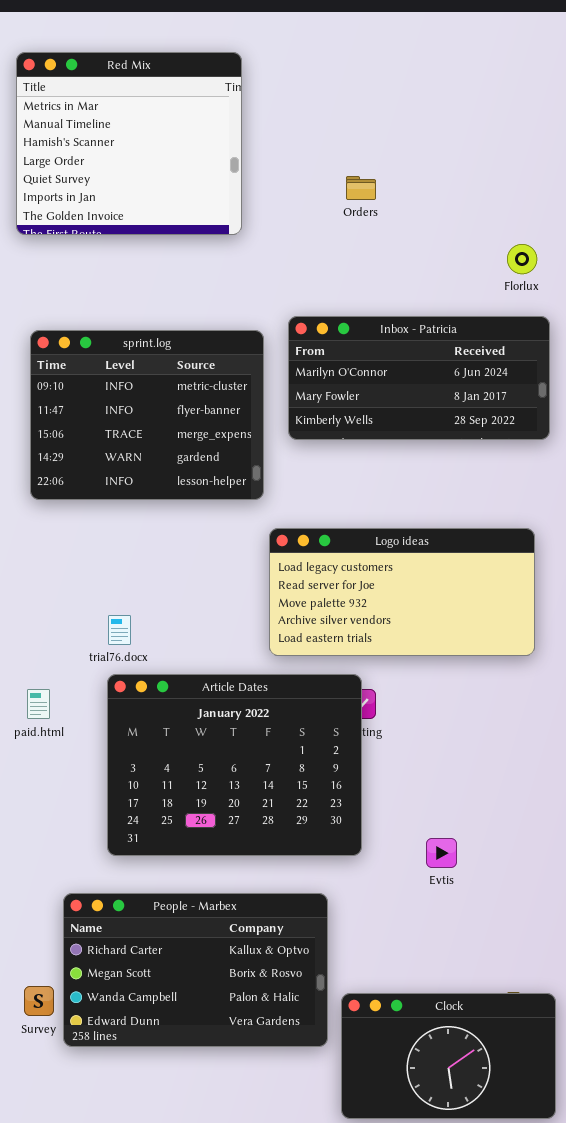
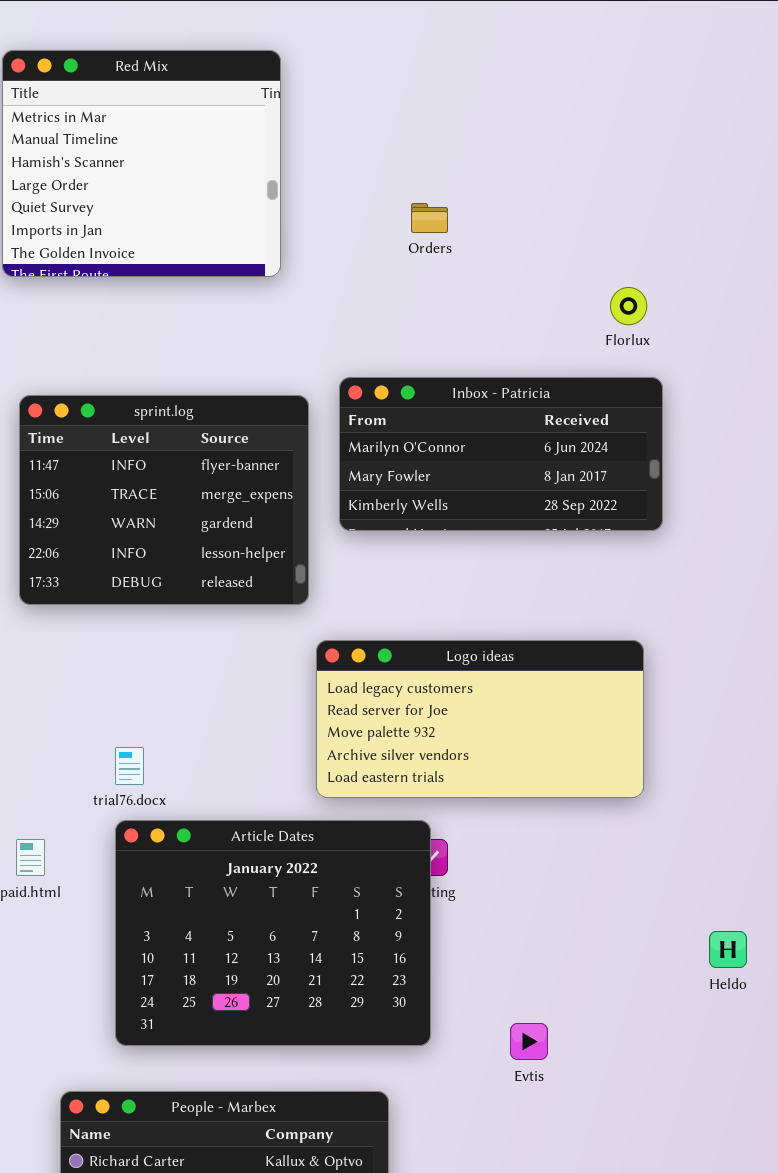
sprint.log: [30,330,264,500] -> [19,395,309,605], scrolled down 1 row

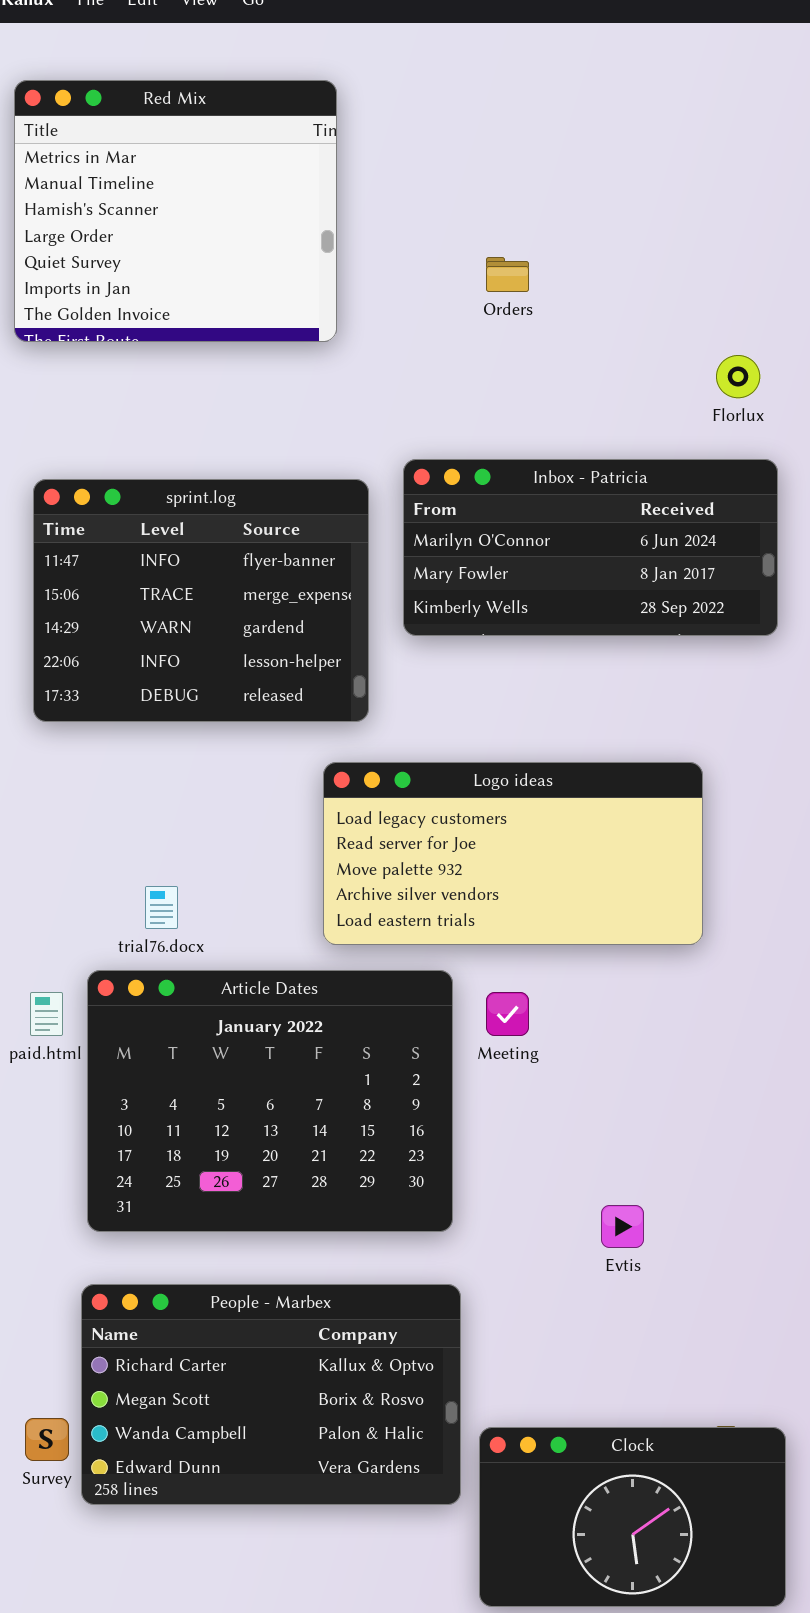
Logo ideas: [316,640,644,798] -> [323,762,703,945], moved
Article Dates: [115,820,431,1046] -> [87,970,453,1232], moved

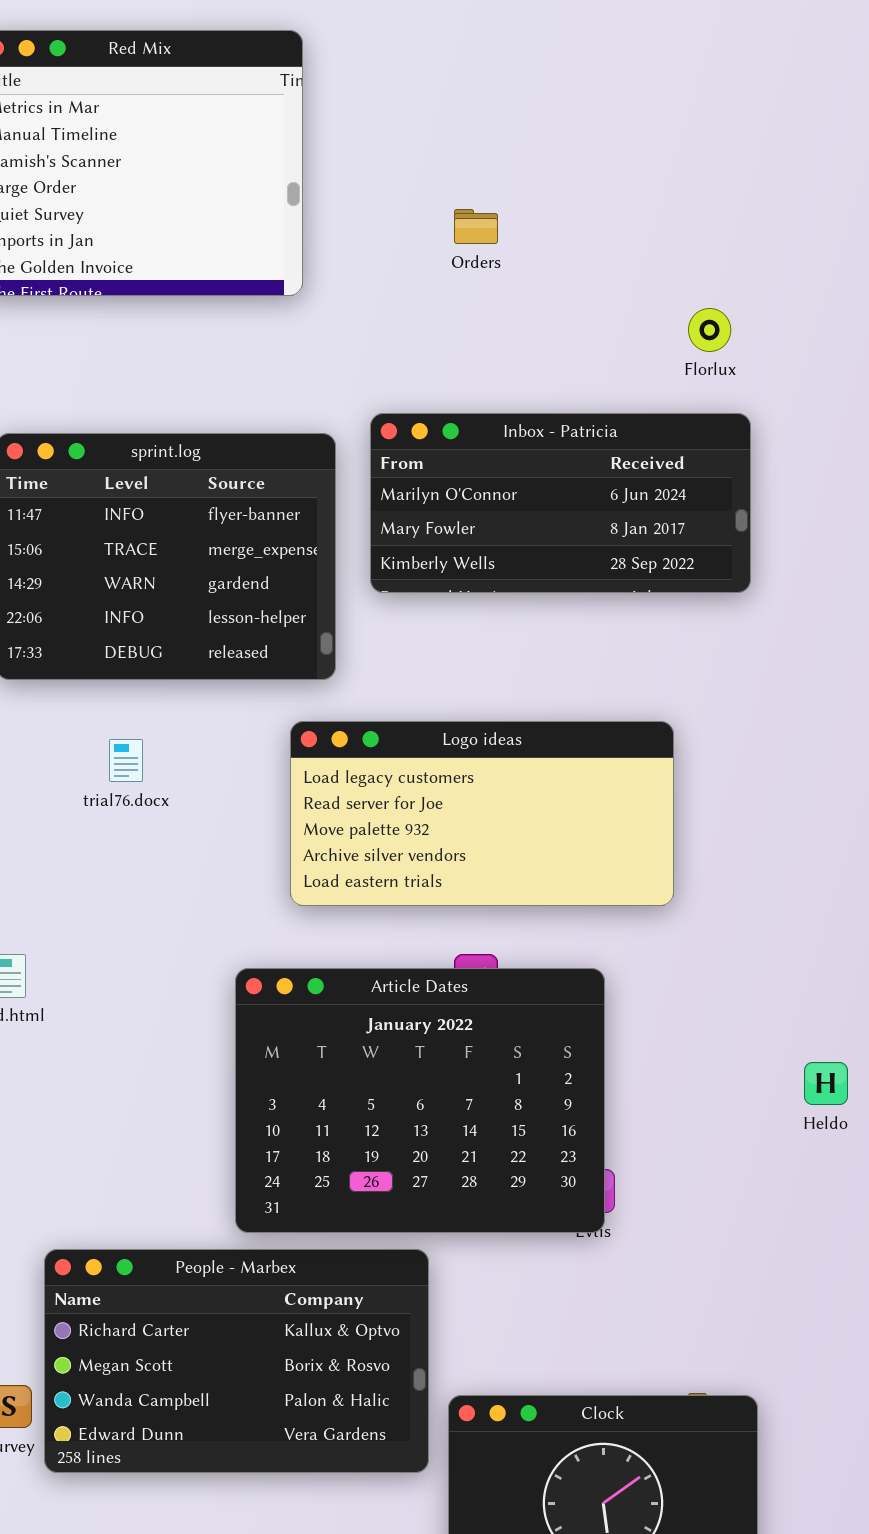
trial76.docx: [145,886,178,929] -> [109,739,143,782], moved
Article Dates: [87,970,453,1232] -> [235,968,605,1233], moved

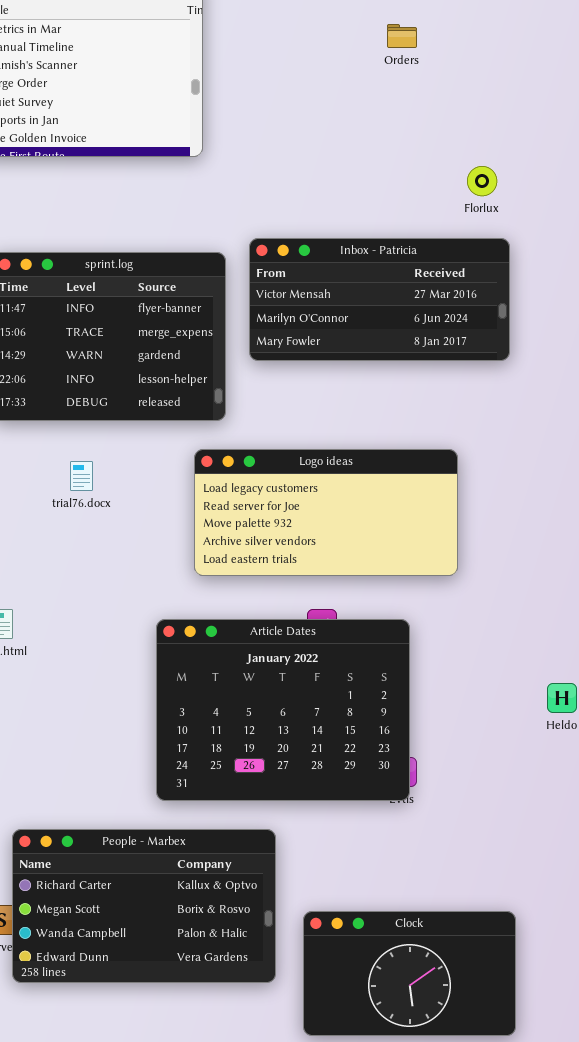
Orders: [454,209,498,244] -> [387,24,417,48], moved
Inbox - Patricia: [370,413,751,593] -> [249,238,510,361], scrolled up 1 row
People - Marbex: [44,1249,429,1473] -> [12,829,276,983], moved

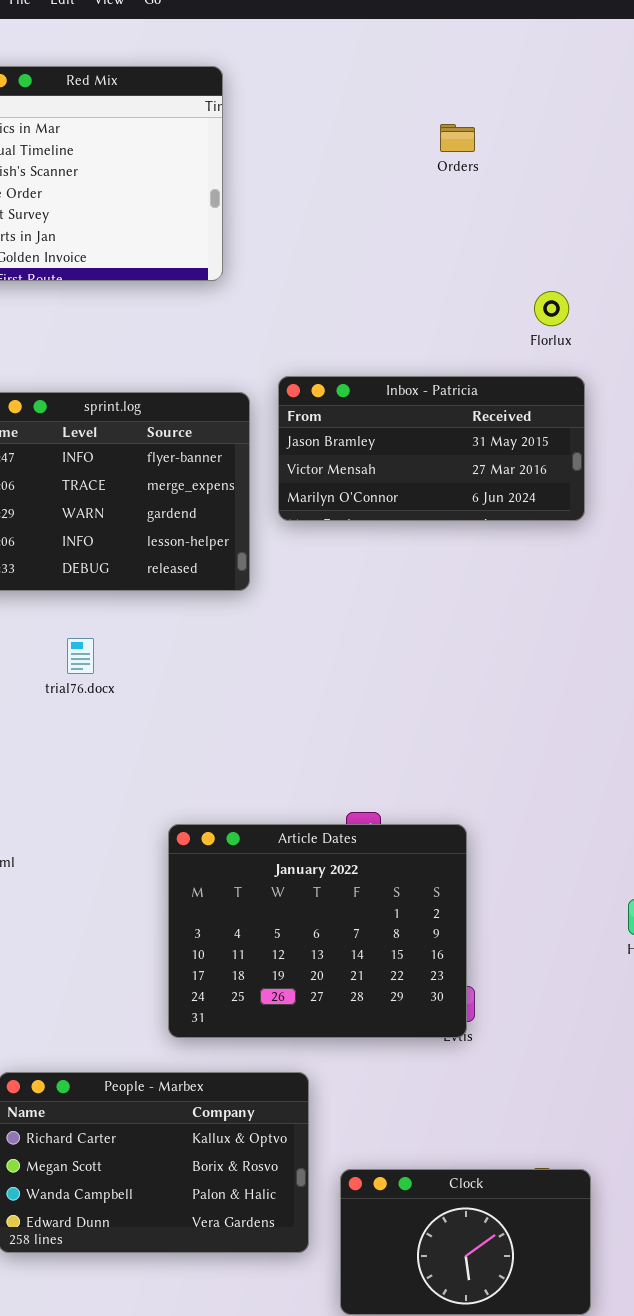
Inbox - Patricia: [249,238,510,361] -> [278,376,585,521], scrolled up 1 row
Logo ideas: [194,449,458,576] -> none, closed

